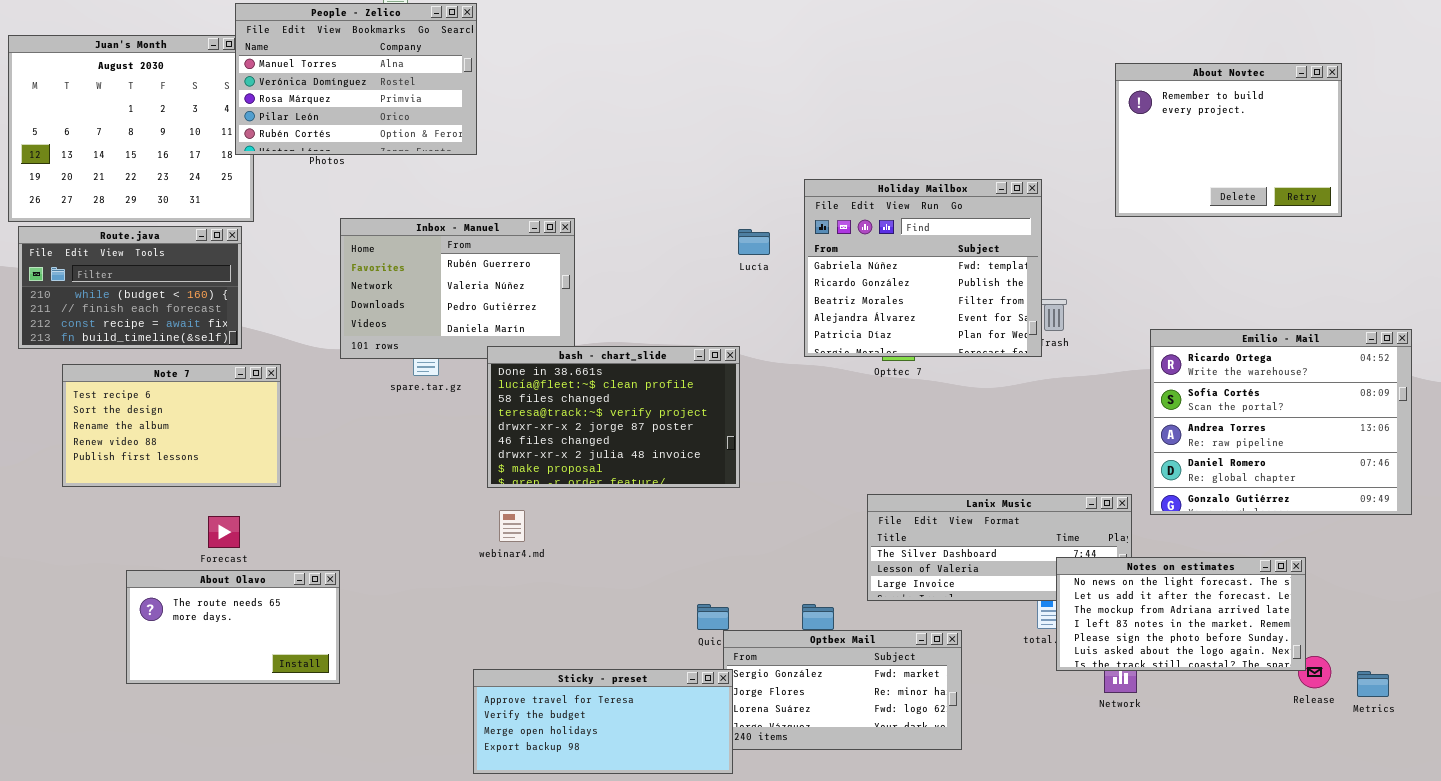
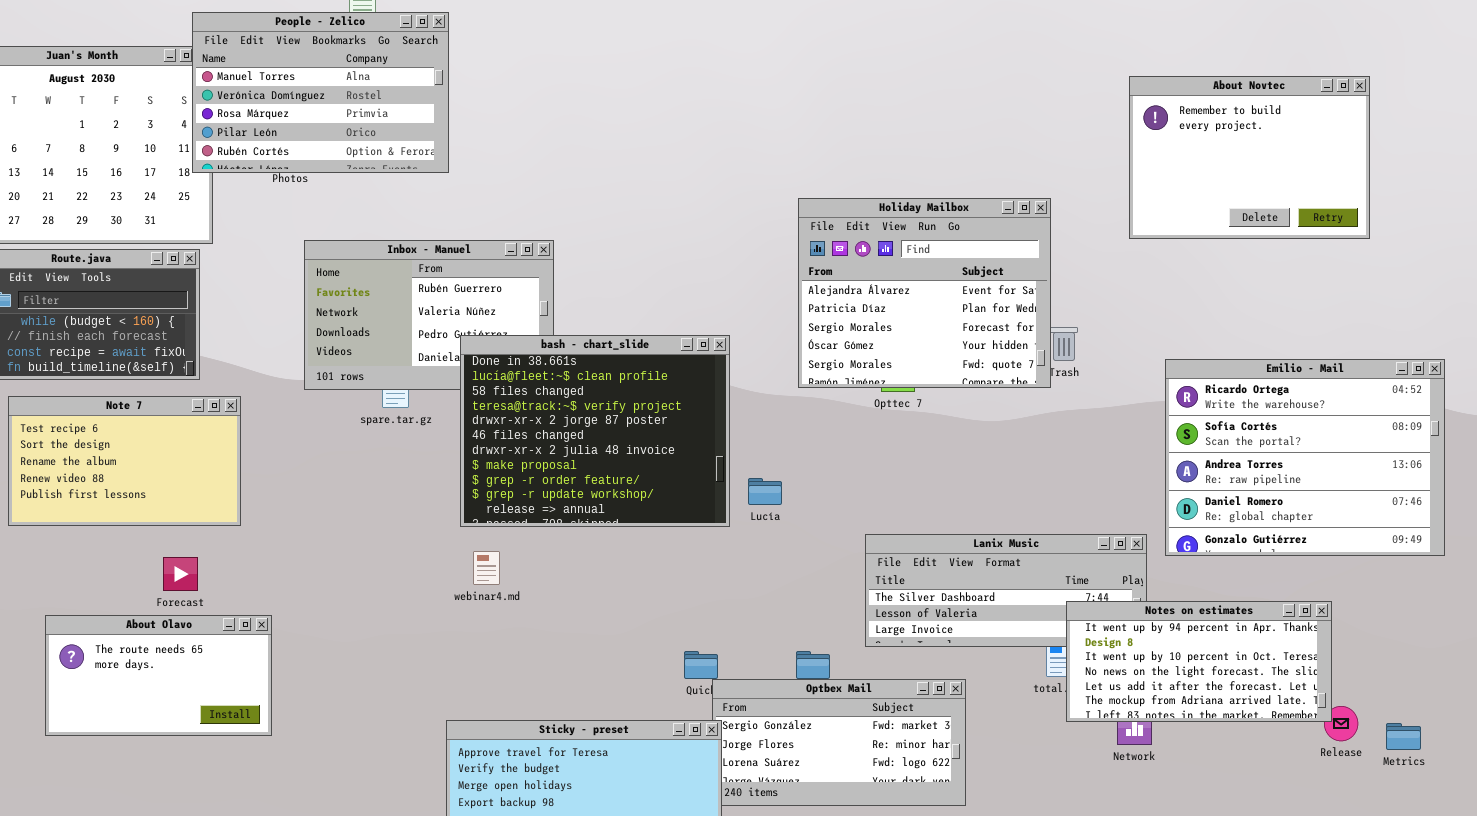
Holiday Mailbox: [804,179,1042,357] -> [798,198,1051,388], scrolled down 3 rows
Lucía: [738,229,770,255] -> [748,478,782,505], moved
bash - chart_slide: [487,346,740,488] -> [460,335,730,527], resized
Notes on estimates: [1056,557,1306,671] -> [1066,601,1332,722], scrolled up 3 rows
About Olavo: [126,570,340,684] -> [45,615,272,736], moved

